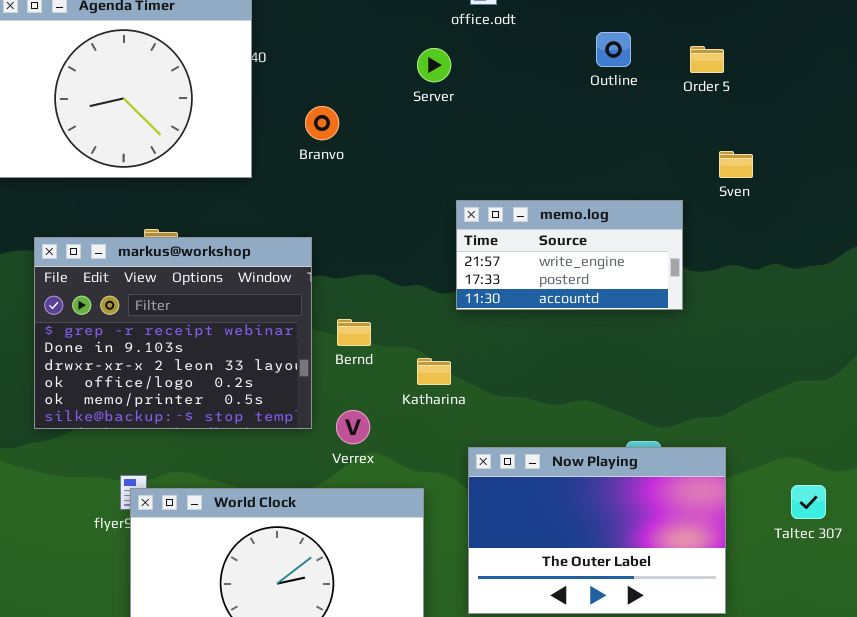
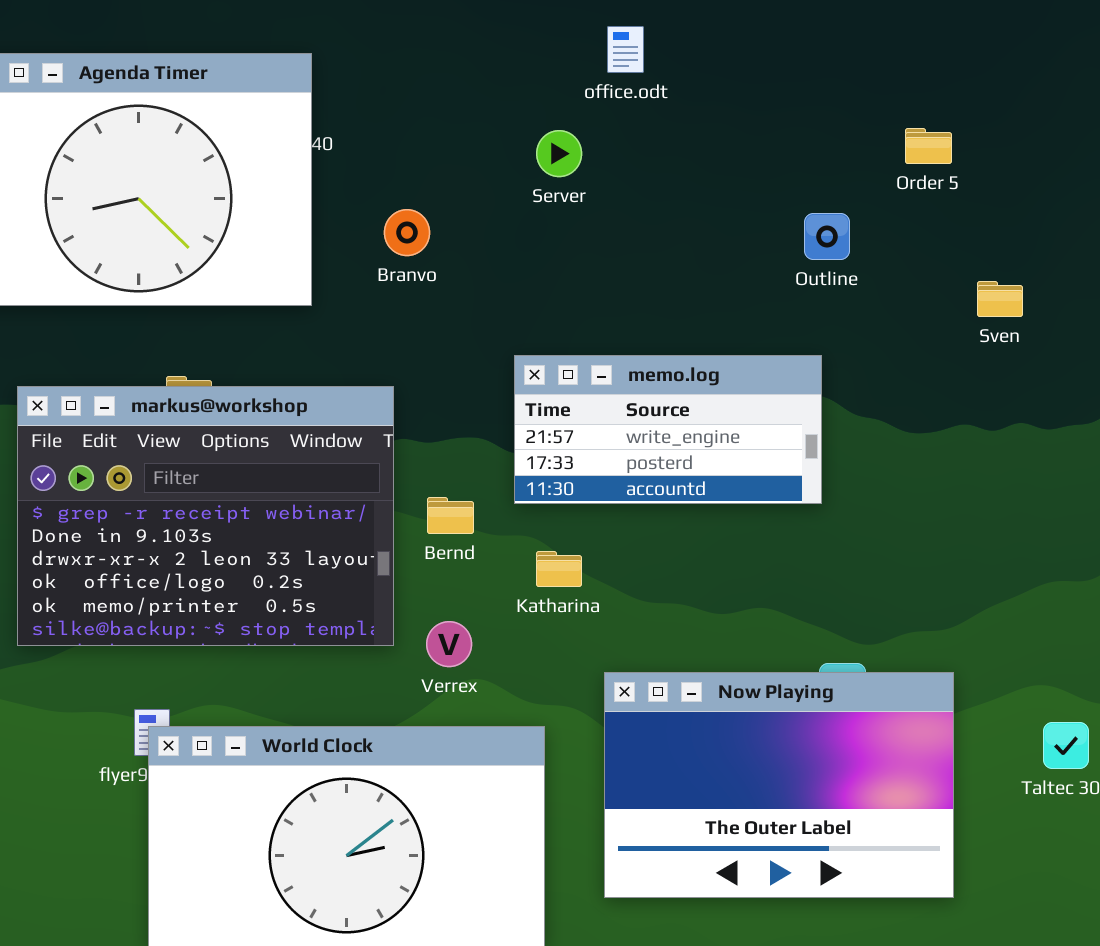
Outline: [596,32,631,67] -> [804,213,850,260], moved
Sven: [719,151,753,178] -> [977,281,1023,317], moved
memo.log: [456,200,683,310] -> [514,355,822,504], moved

